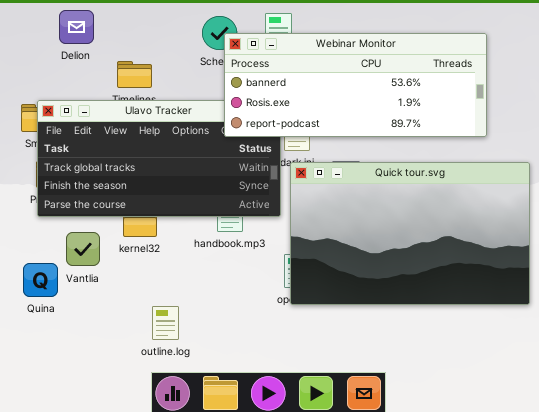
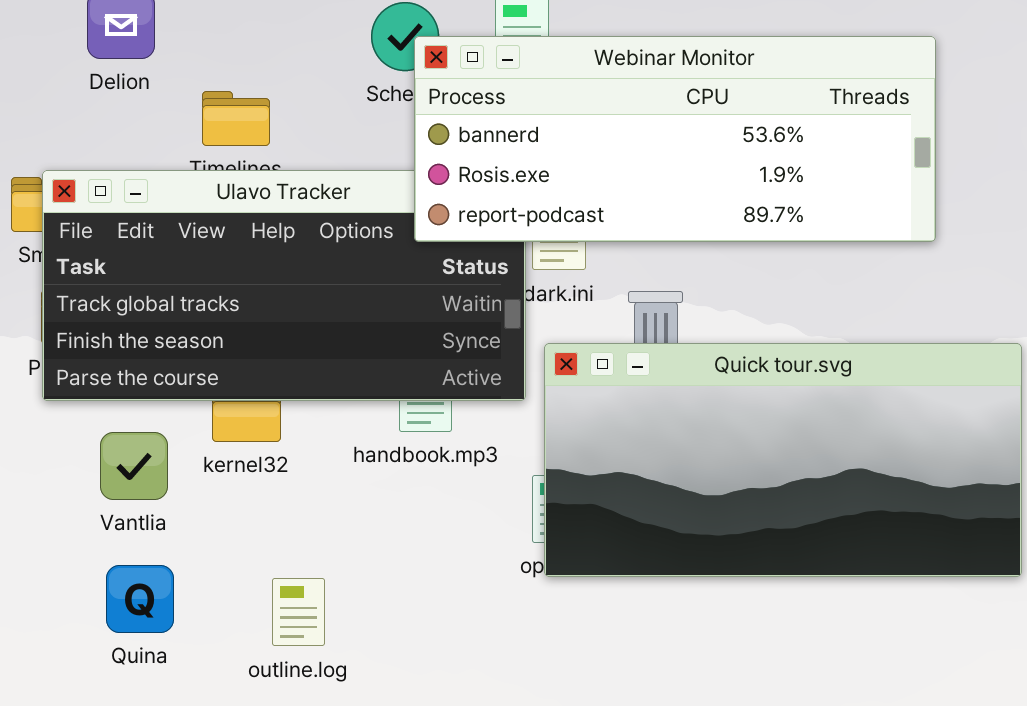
Quick tour.svg: [290,162,530,305] -> [544,343,1022,577], resized
Quina: [23,263,58,297] -> [106,565,174,633], moved

